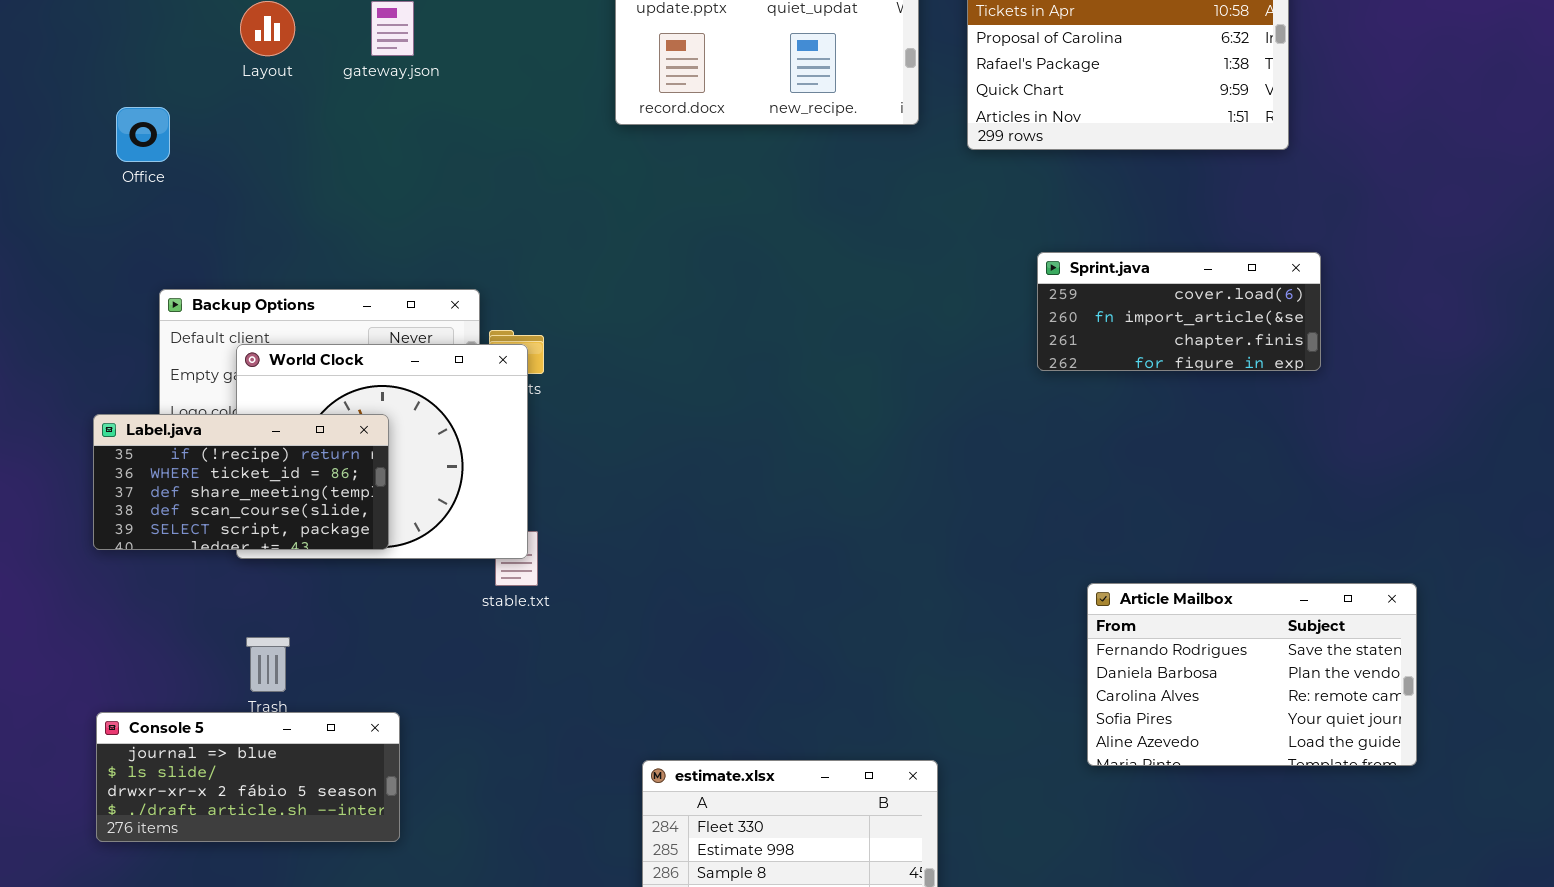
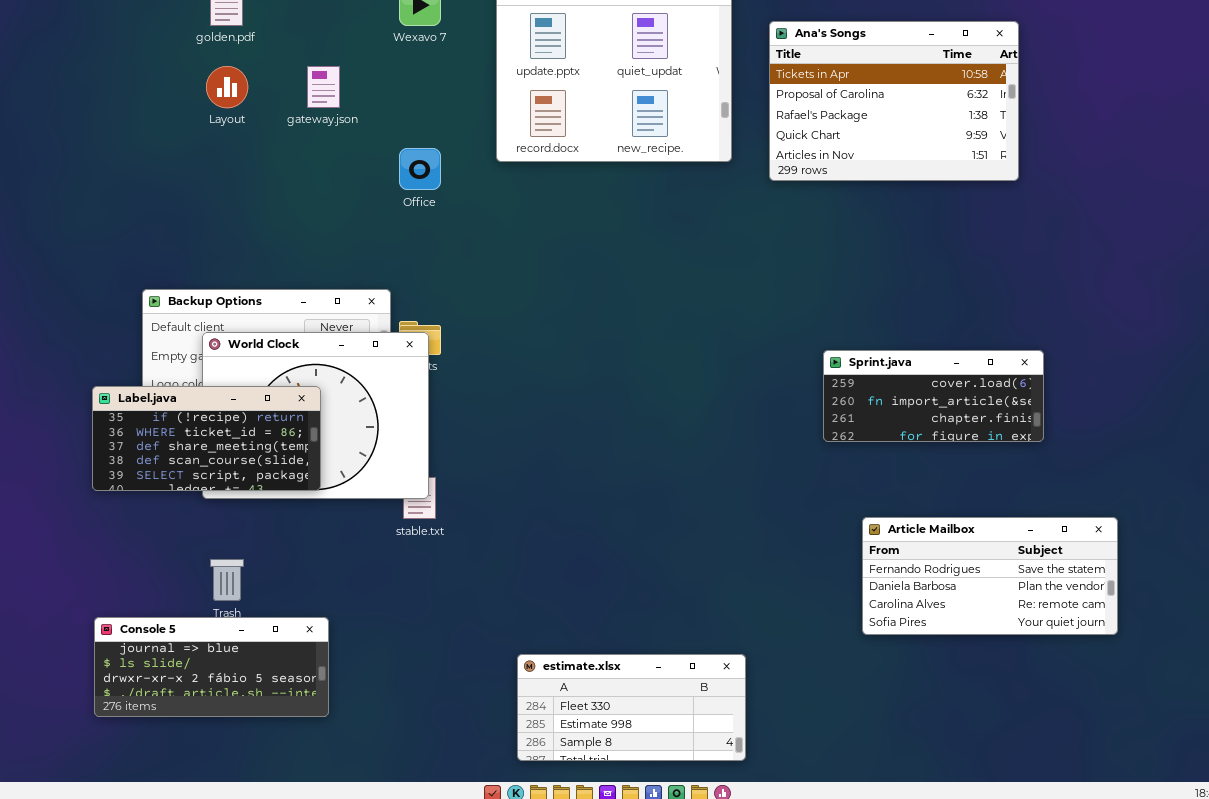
Office: [116,107,170,162] -> [399,148,441,190], moved
Sprint.java: [1037,252,1321,371] -> [823,350,1044,442], moved
Article Mailbox: [1087,583,1417,766] -> [862,517,1118,635], resized

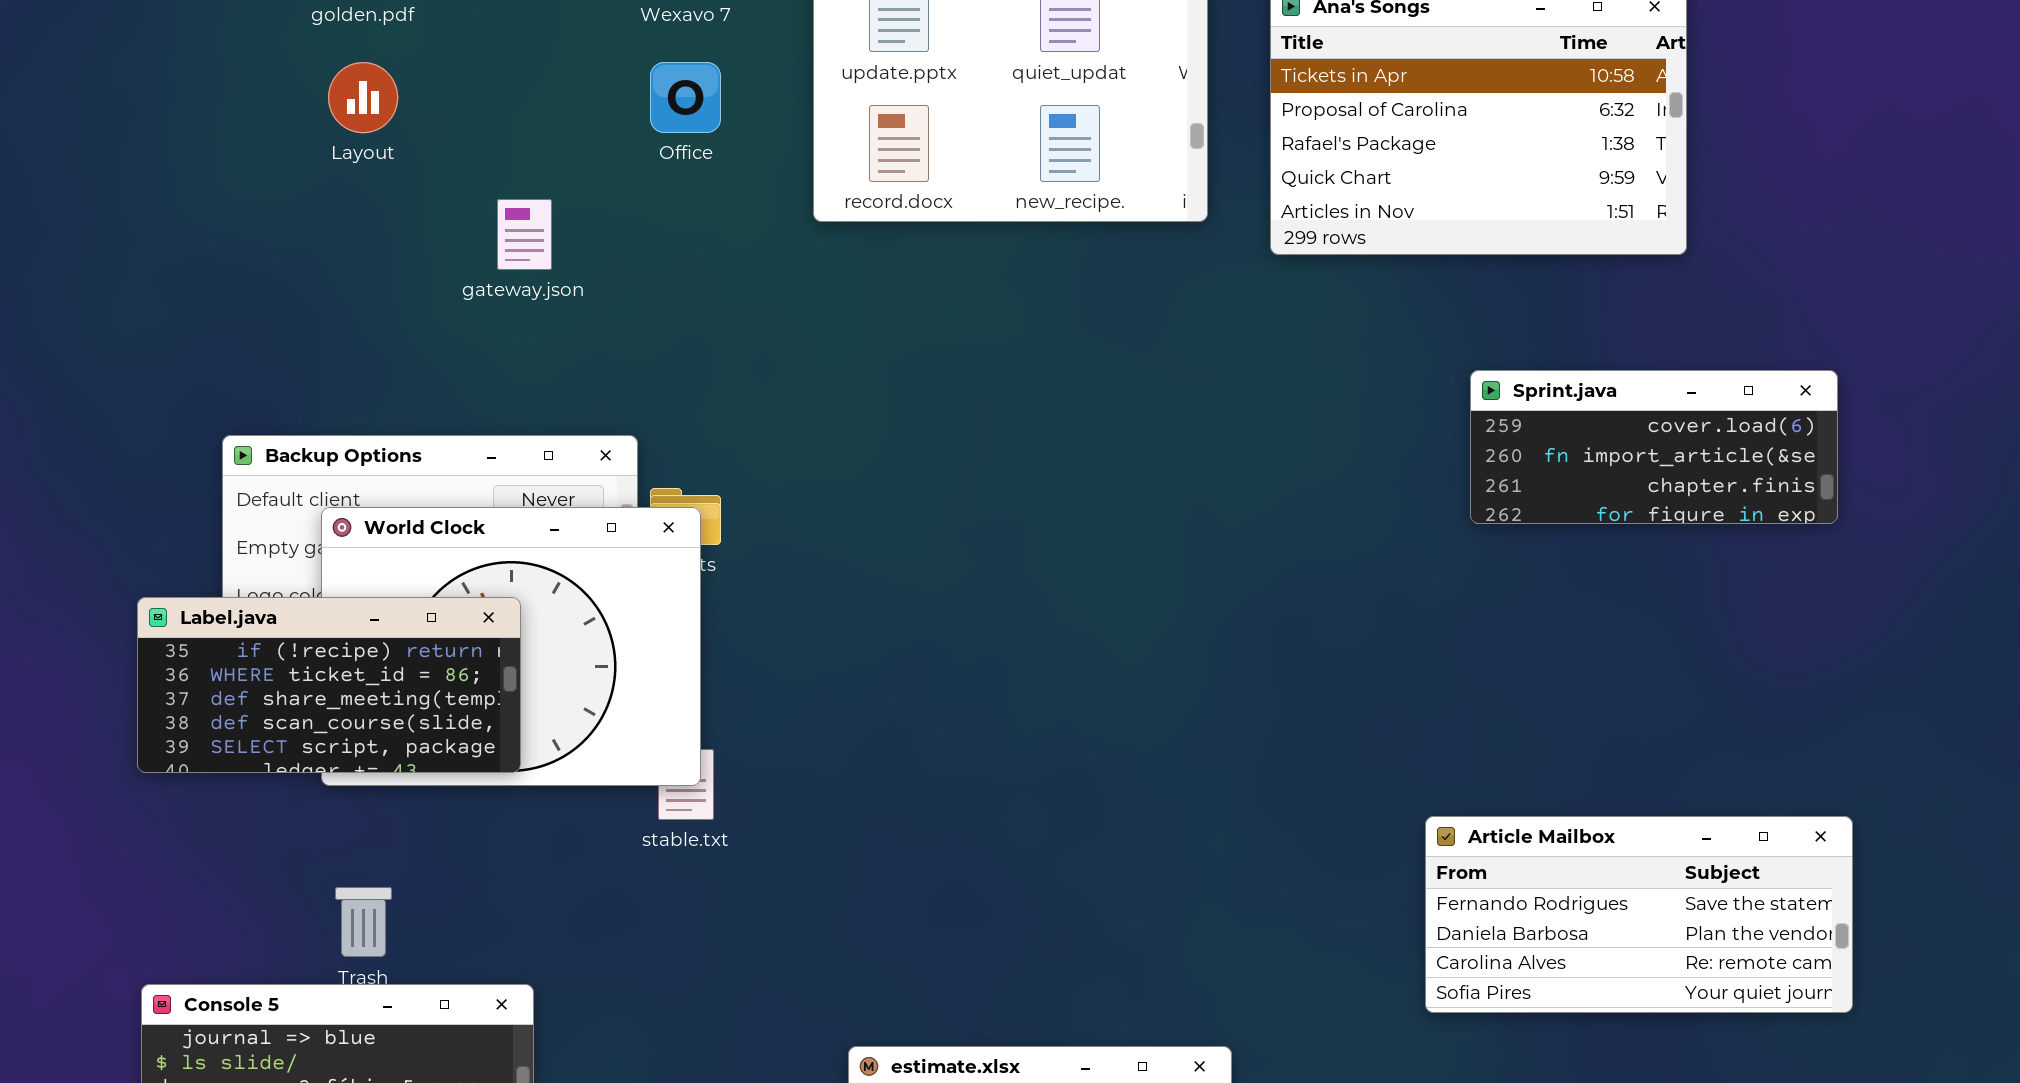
gateway.json: [307,66,340,108] -> [497,199,552,270], moved
Office: [399,148,441,190] -> [650,62,721,133], moved
Sprint.java: [823,350,1044,442] -> [1470,370,1838,524], moved

